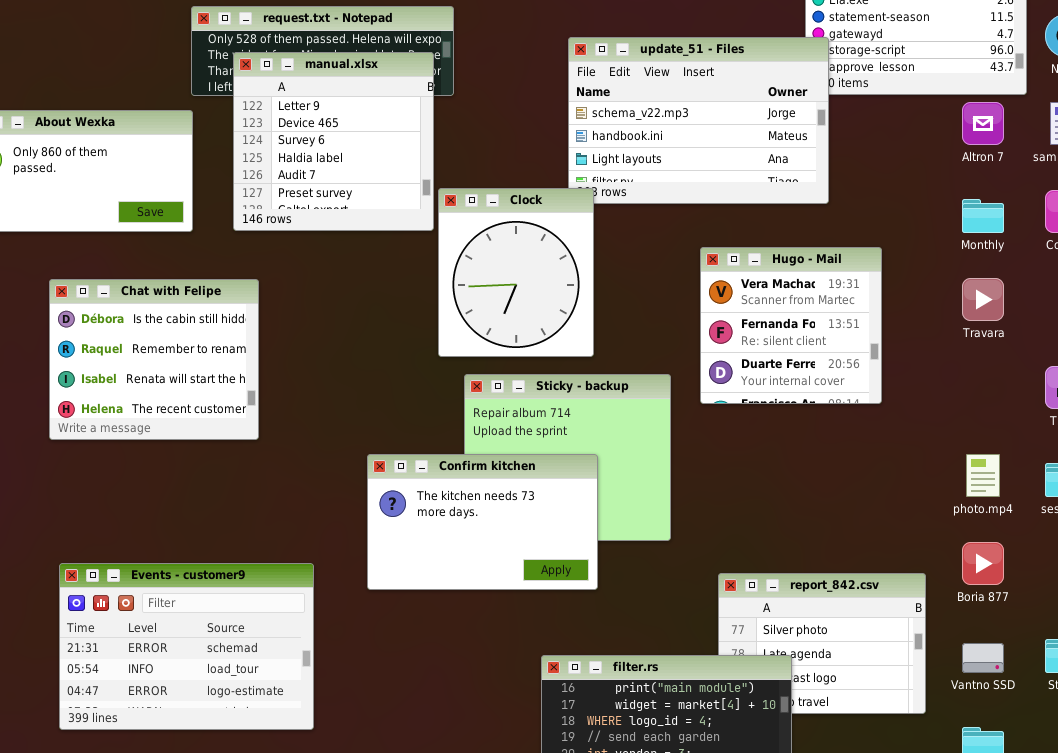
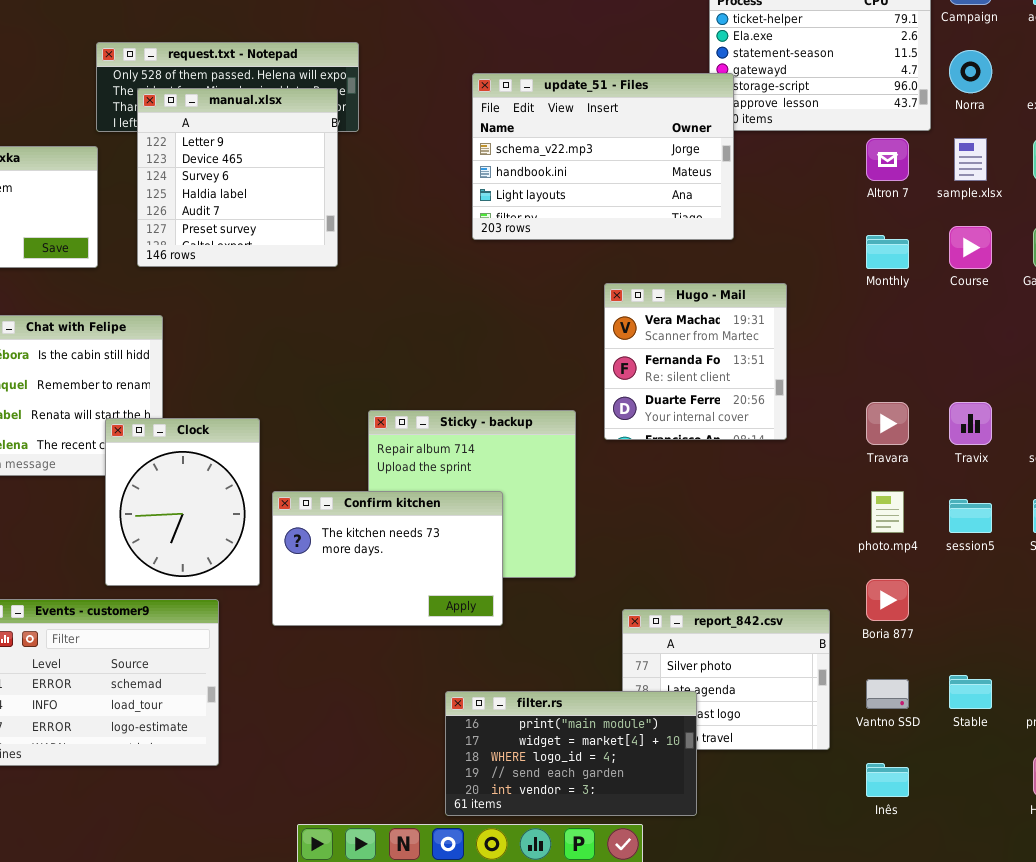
Clock: [438,188,594,357] -> [105,418,260,586], moved
Travara: [962,278,1004,321] -> [866,402,909,445], moved

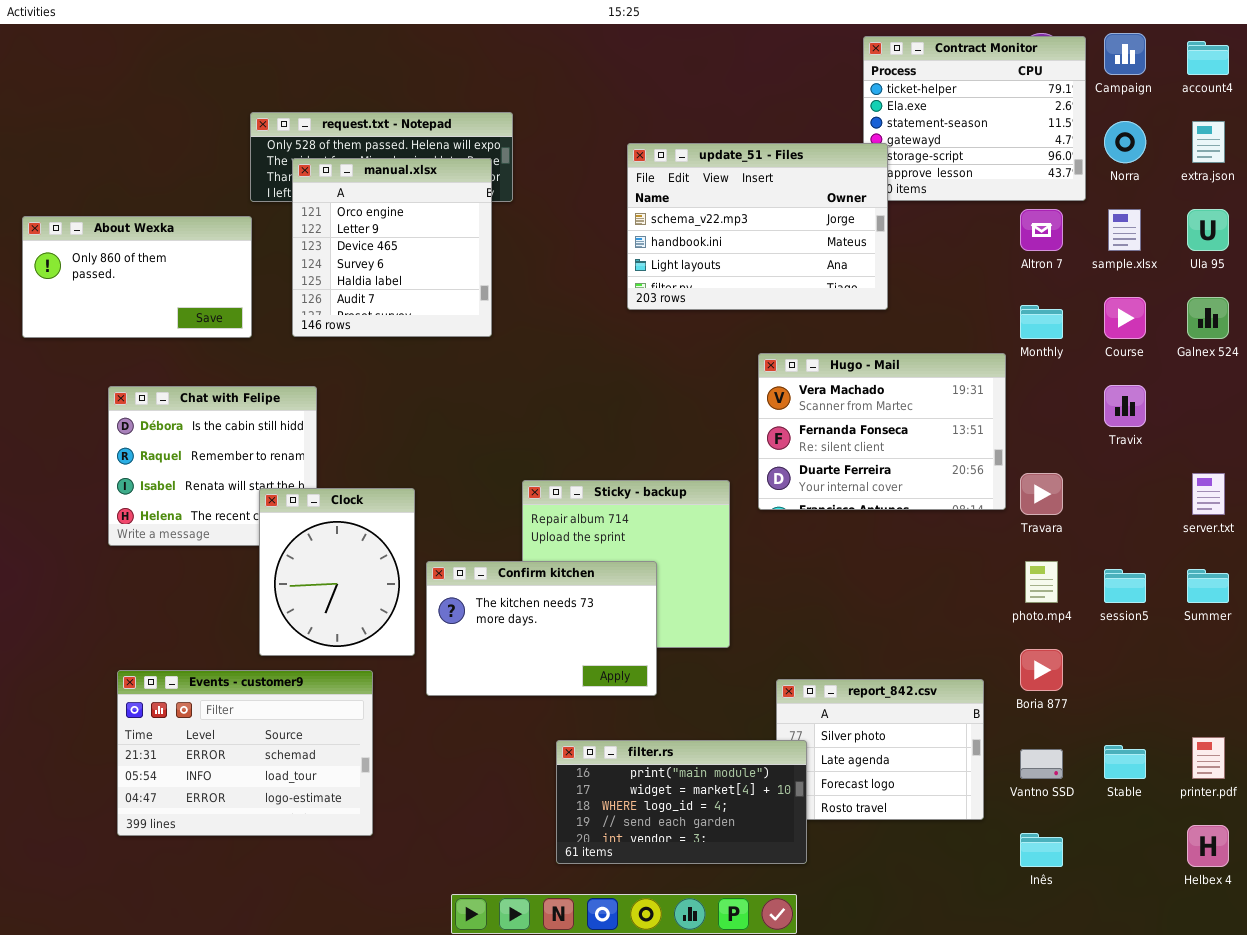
manual.xlsx: [137,88,338,267] -> [292,158,492,337], scrolled up 1 row
Hugo - Mail: [604,283,787,440] -> [758,353,1006,510], resized
Travix: [949,402,992,445] -> [1104,385,1146,427], moved
filter.rs: [445,691,697,816] -> [556,740,807,864], moved

